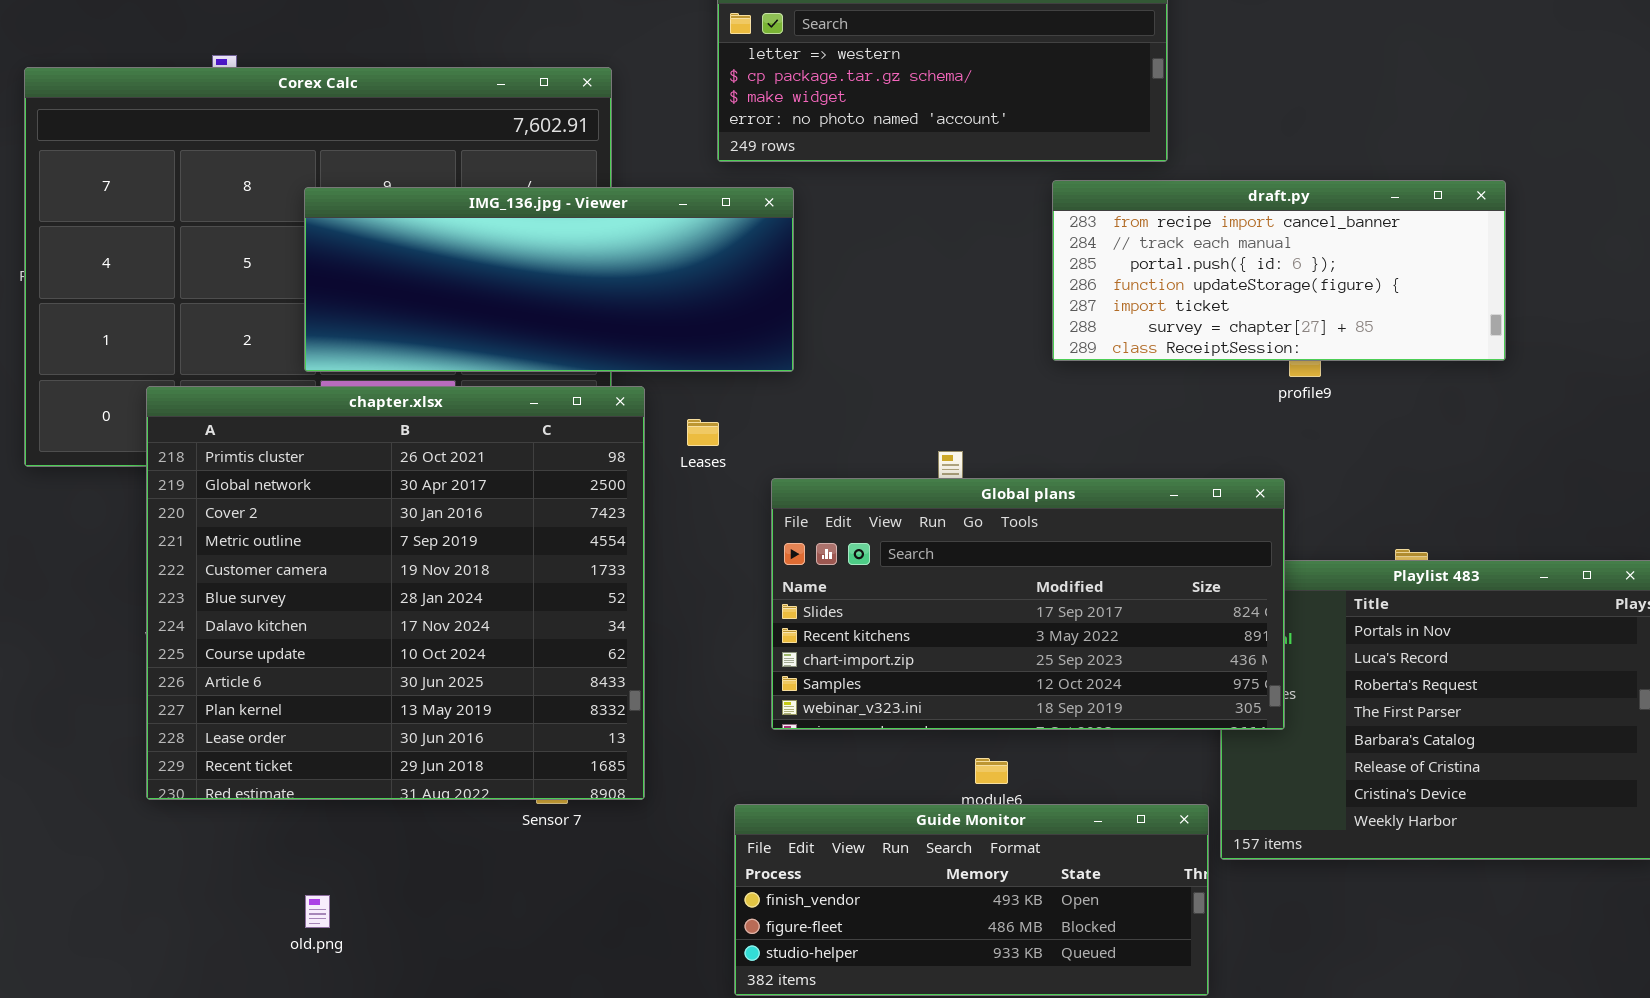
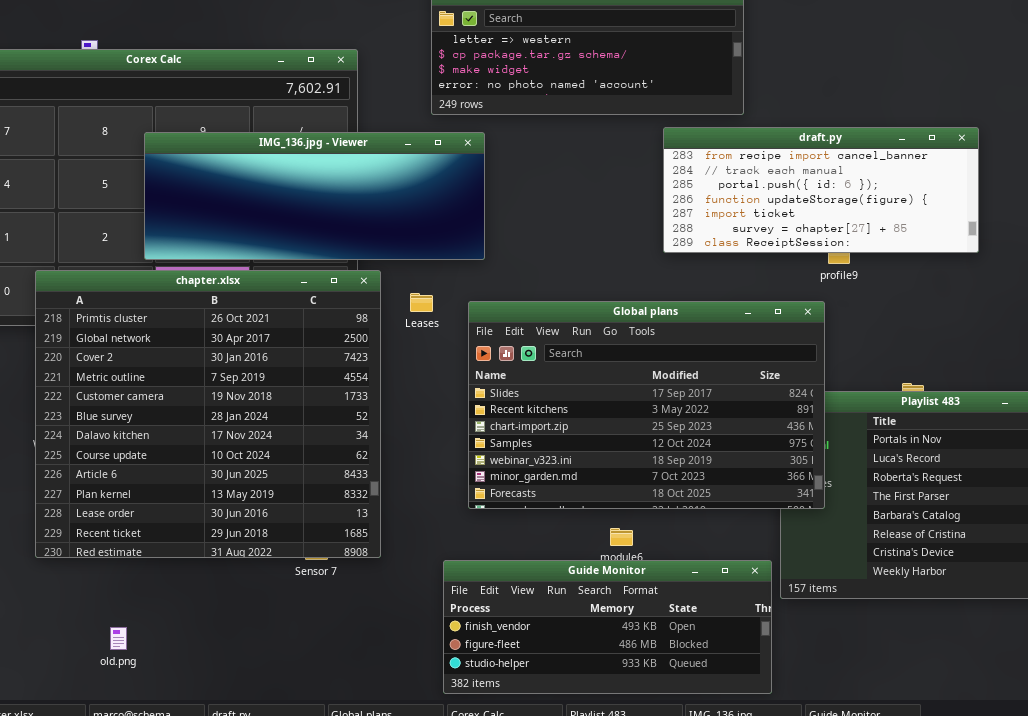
Global plans: [771,478,1285,730] -> [468,301,825,509], resized
old.png: [305,895,330,928] -> [110,627,127,650], moved

